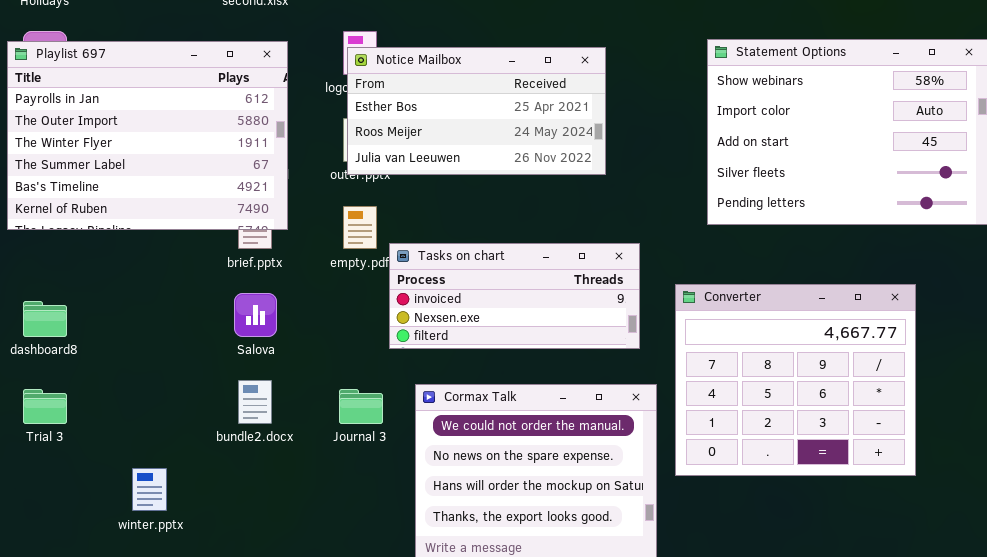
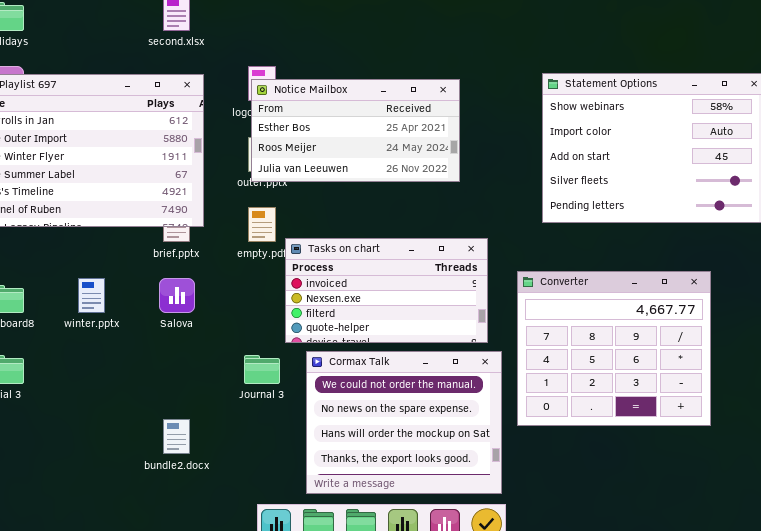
Tasks on chart: [389,243,640,349] -> [285,238,488,343], resized
bundle2.docx: [238,380,272,424] -> [163,419,190,454], moved
winter.pptx: [132,468,167,511] -> [78,278,105,313], moved

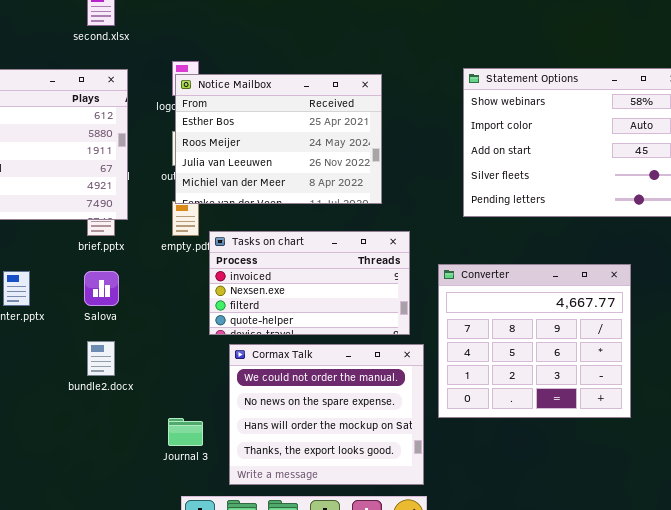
Notice Mailbox: [251,79,460,182] -> [175,74,382,204], resized
Journal 3: [244,355,280,384] -> [168,418,203,446], moved
bundle2.docx: [163,419,190,454] -> [87,341,115,376], moved

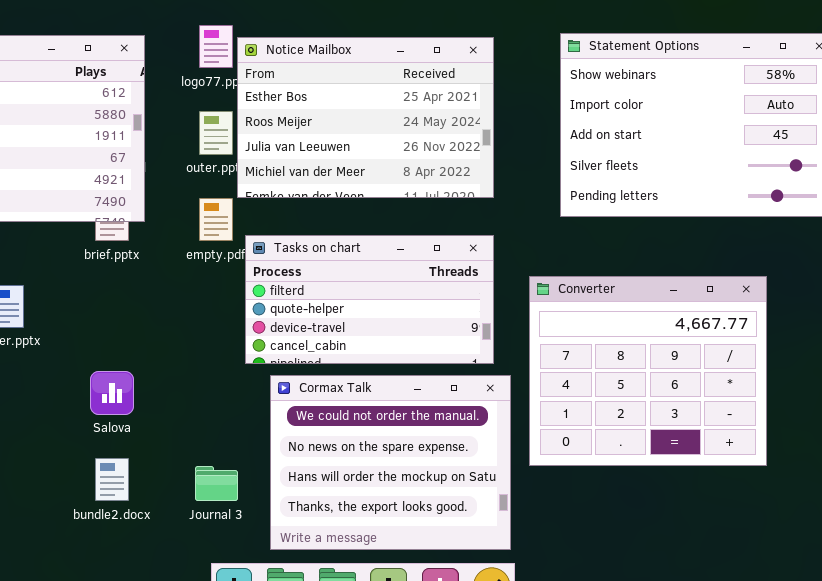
Notice Mailbox: [175,74,382,204] -> [237,37,494,198], moved
Tasks on chart: [209,231,410,335] -> [245,235,494,364], scrolled down 2 rows
Salova: [84,271,119,306] -> [90,371,134,415], moved
bundle2.docx: [87,341,115,376] -> [95,458,129,501], moved

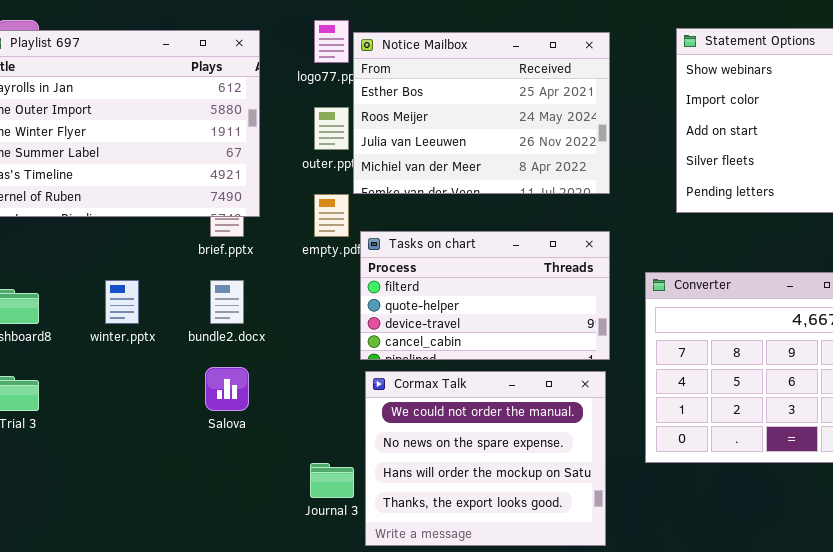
Cormax Talk: [270,375,511,550] -> [365,371,606,546], moved
bundle2.docx: [95,458,129,501] -> [210,280,244,324], moved

